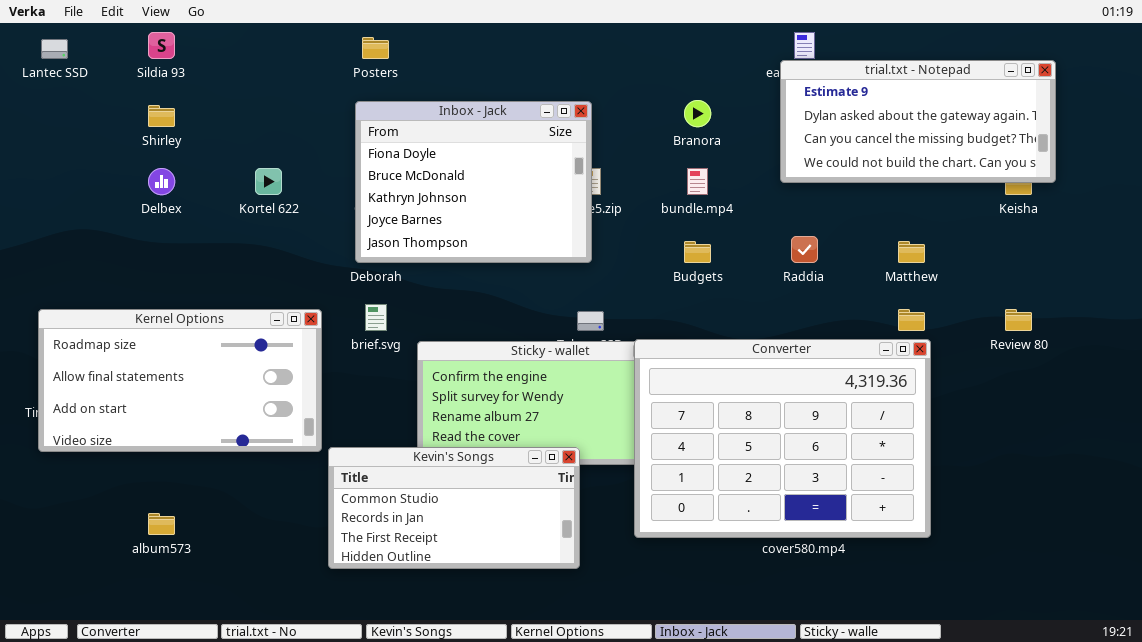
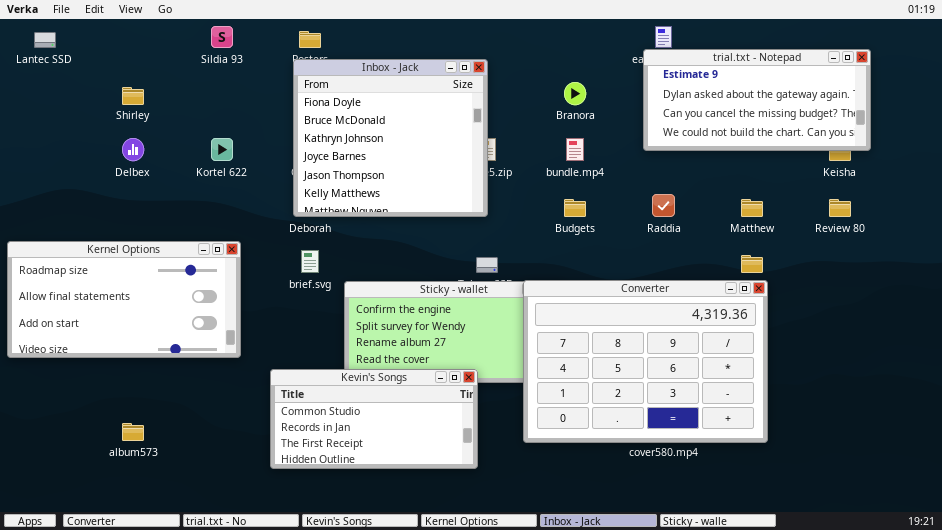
Sildia 93: [148,32,175,59] -> [211,26,233,48], moved
Inbox - Jack: [355,101,592,263] -> [293,59,488,217], resized
Kernel Options: [38,309,322,452] -> [7,241,241,358], moved
Review 80: [1005,309,1032,331] -> [829,199,851,217], moved

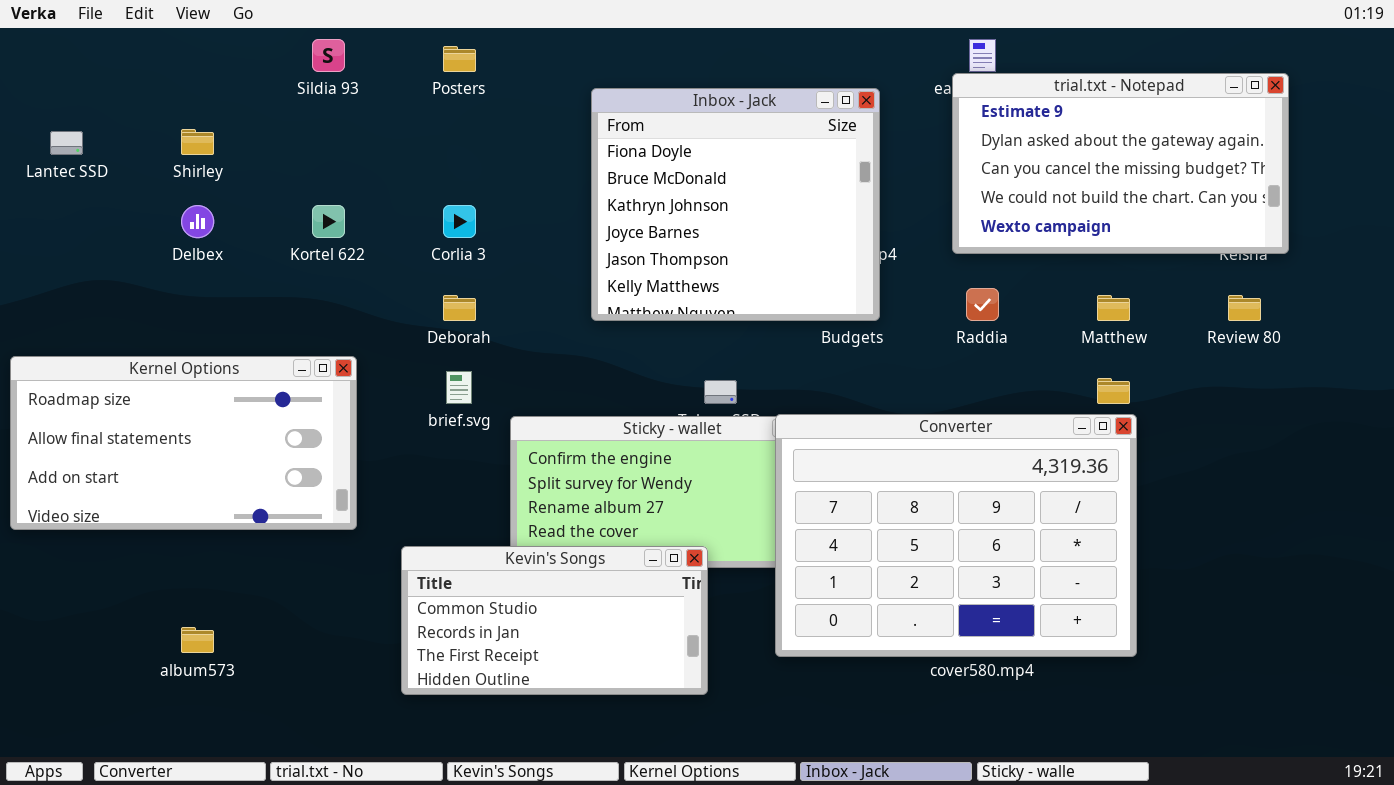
Lantec SSD: [34,32,56,48] -> [50,131,83,155], moved
trial.txt - Notepad: [643,49,871,151] -> [952,73,1289,254], resized
Inbox - Jack: [293,59,488,217] -> [591,88,880,321], moved

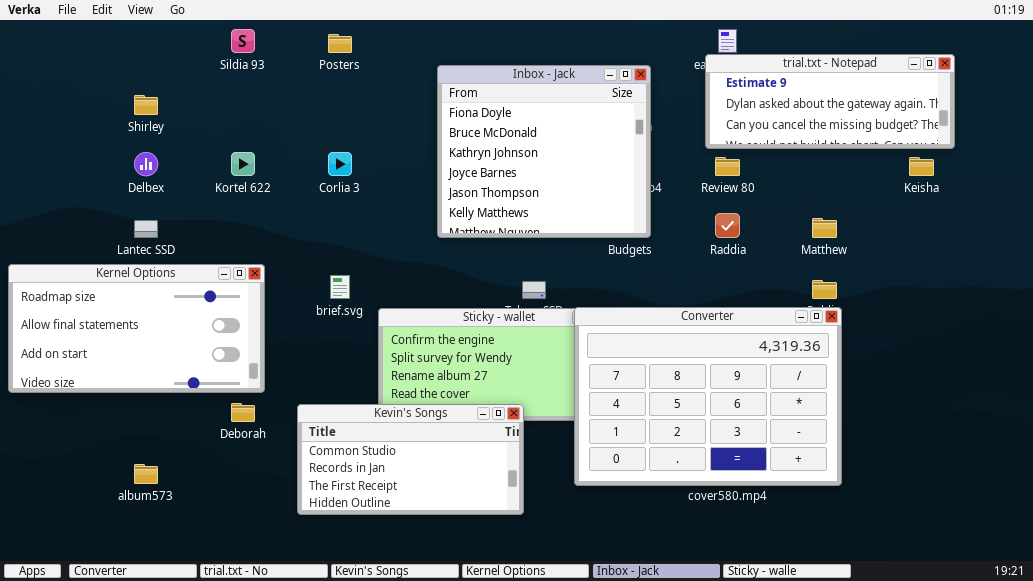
trial.txt - Notepad: [952,73,1289,254] -> [705,54,955,149], resized
Lantec SSD: [50,131,83,155] -> [134,220,158,238], moved
Deborah: [443,295,476,321] -> [231,403,255,422], moved
Review 80: [1228,295,1261,321] -> [715,157,740,176], moved

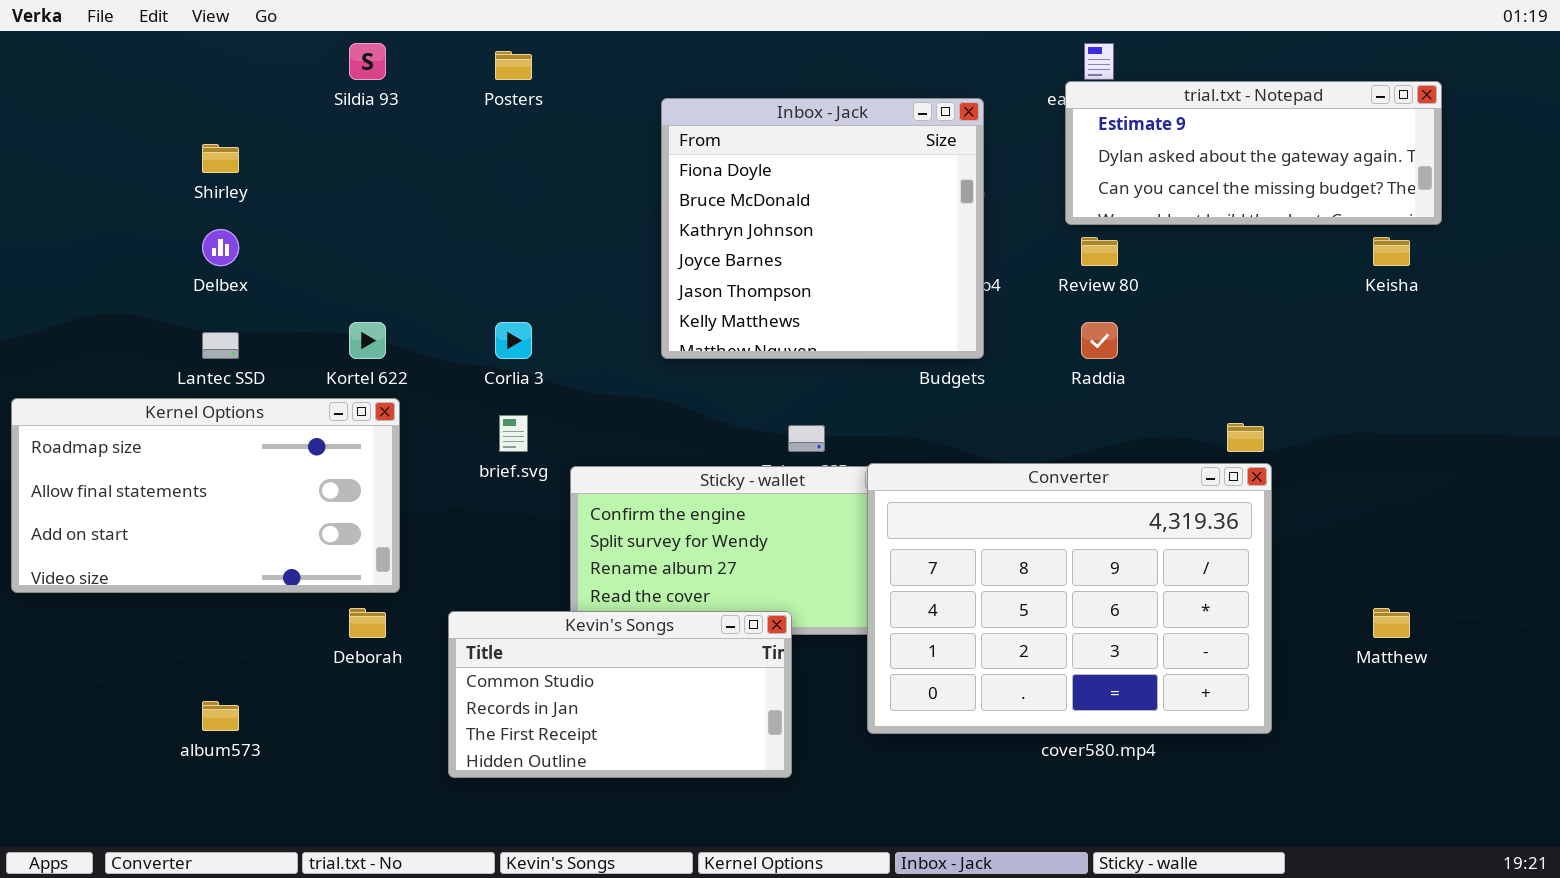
Kortel 622: [231,152,255,176] -> [349,322,386,359], moved
Corlia 3: [328,152,352,176] -> [495,322,532,359], moved
Matthew: [812,218,837,238] -> [1373,608,1410,638], moved

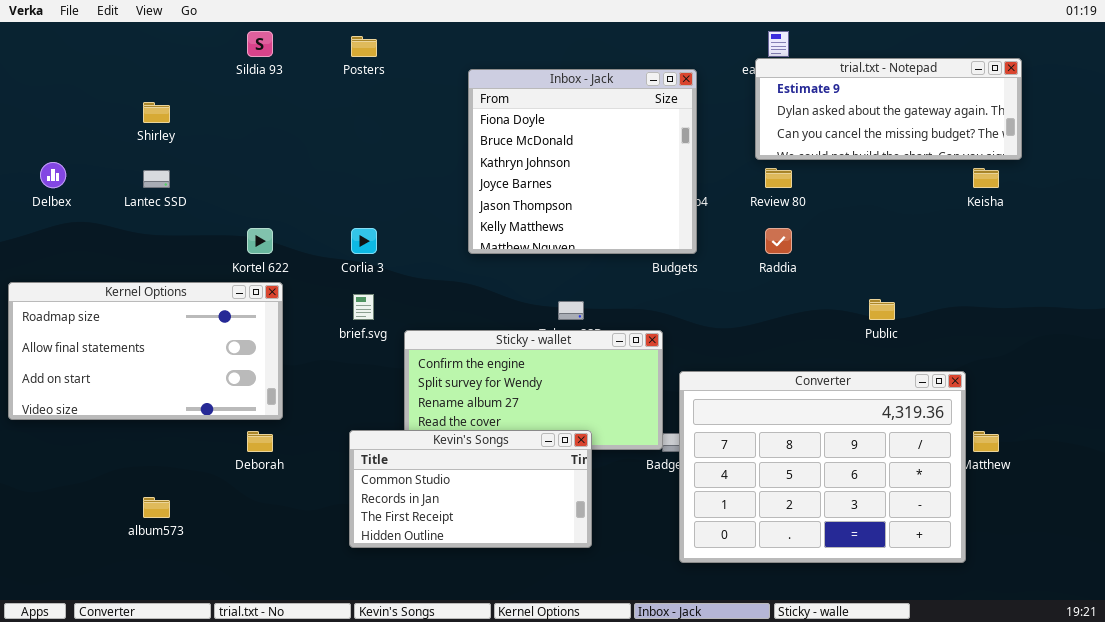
Delbex: [202,229,239,266] -> [40,162,66,188], moved
Lantec SSD: [202,332,239,359] -> [143,170,170,188], moved
Converter: [867,463,1272,734] -> [679,371,966,563], moved
Kevin's Songs: [448,611,792,778] -> [349,430,592,548], moved

